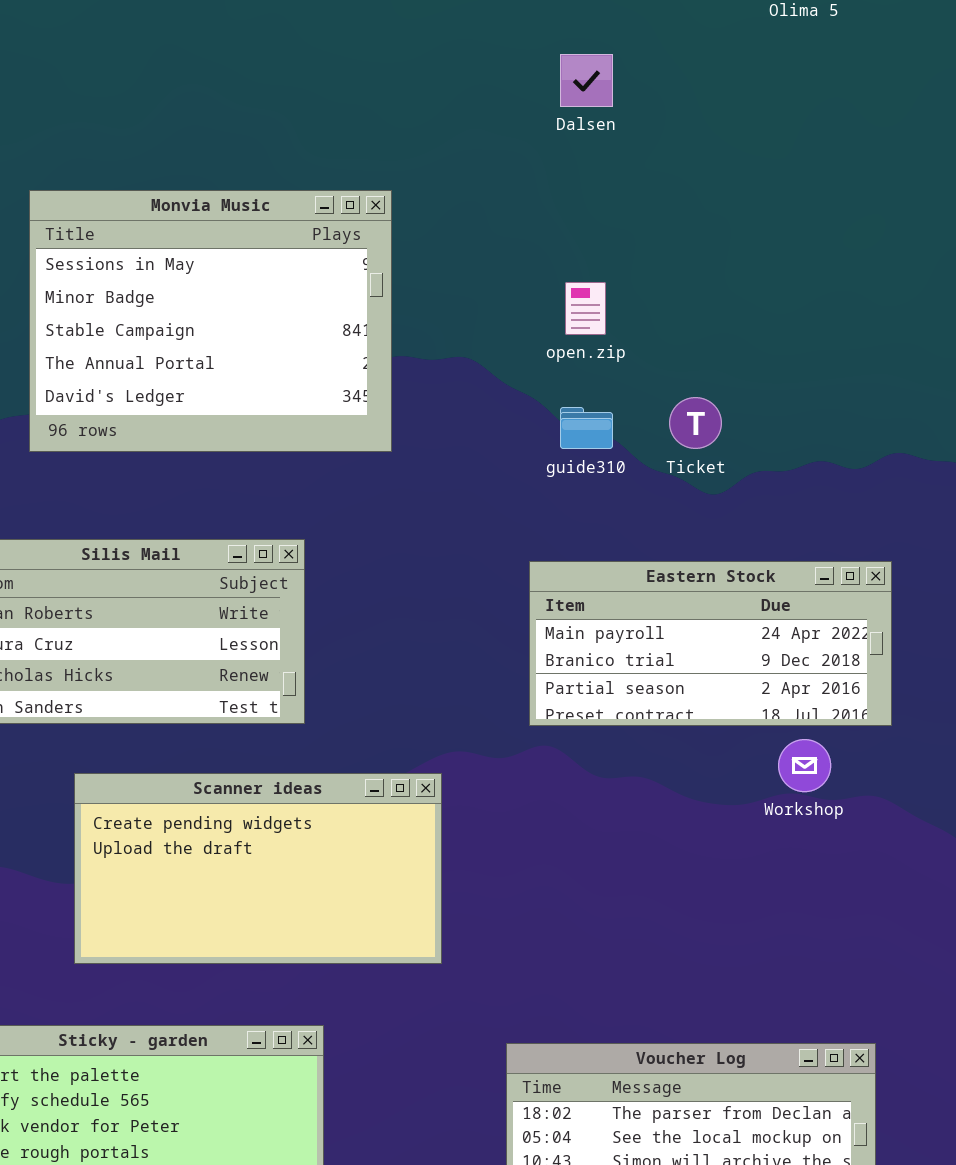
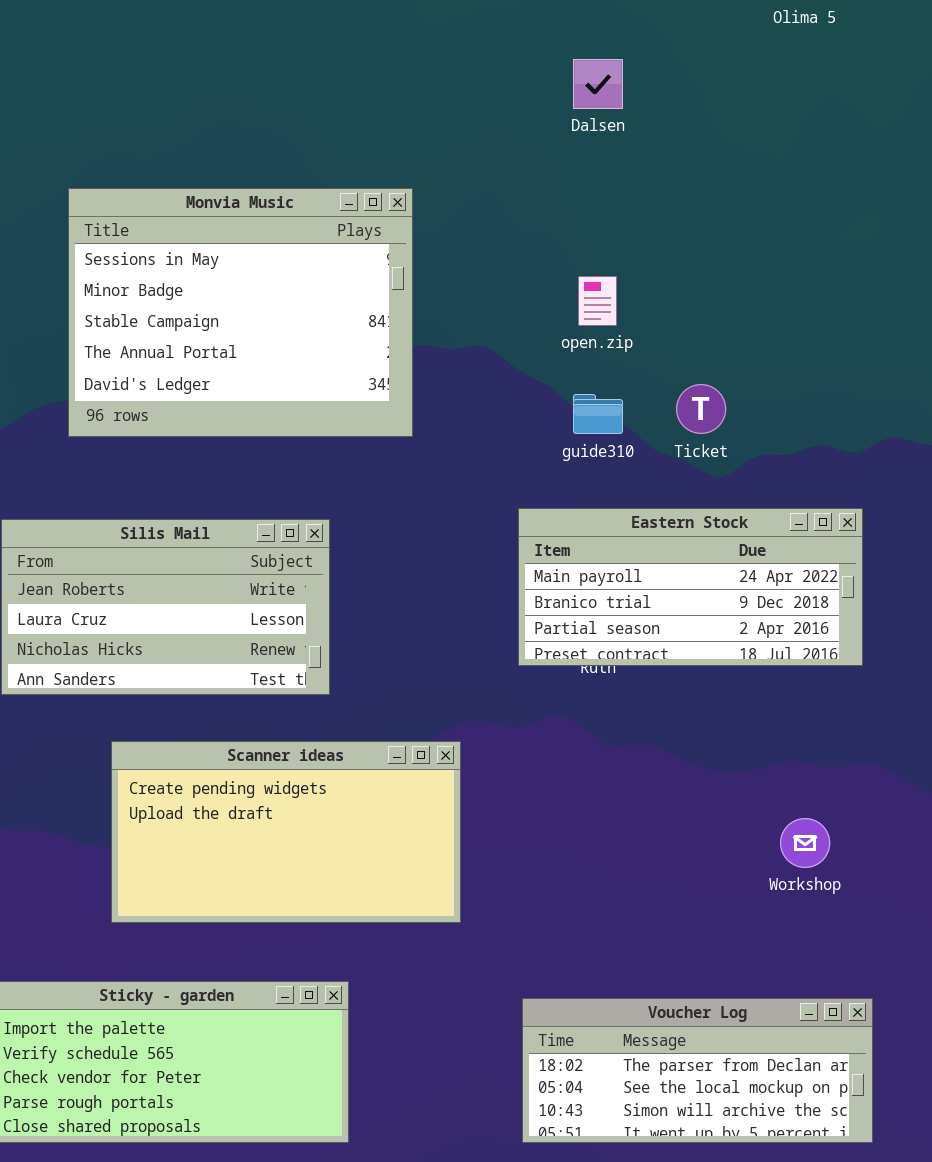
Eastern Stock: [529,561,892,726] -> [518,508,863,666], moved
Workshop: [778,739,831,792] -> [780,818,830,868], moved

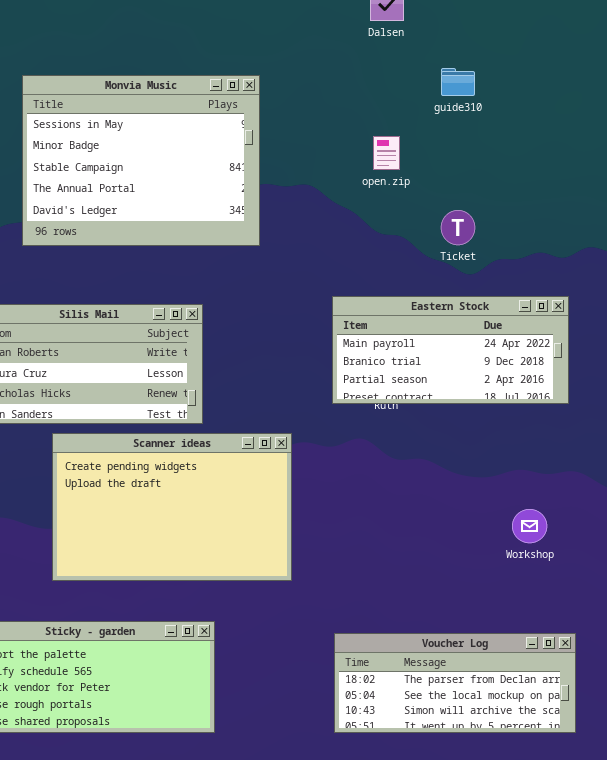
guide310: [573,394,623,434] -> [441,68,475,96], moved
Scanner ideas: [111,741,461,923] -> [52,433,292,581], resized

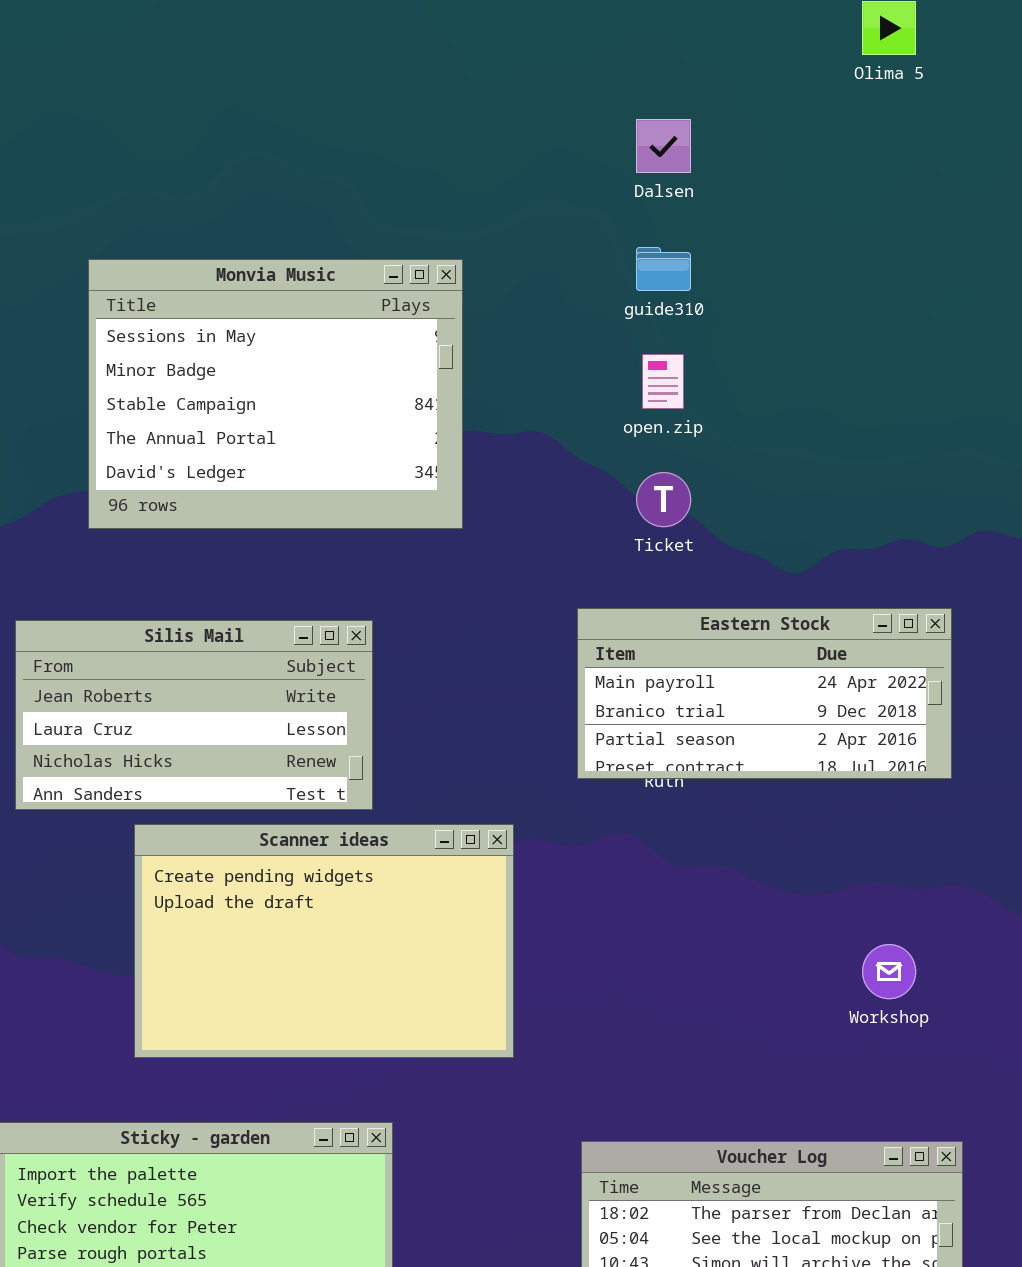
guide310: [441,68,475,96] -> [636,247,691,291], moved
Ticket: [441,210,475,245] -> [636,472,691,527], moved

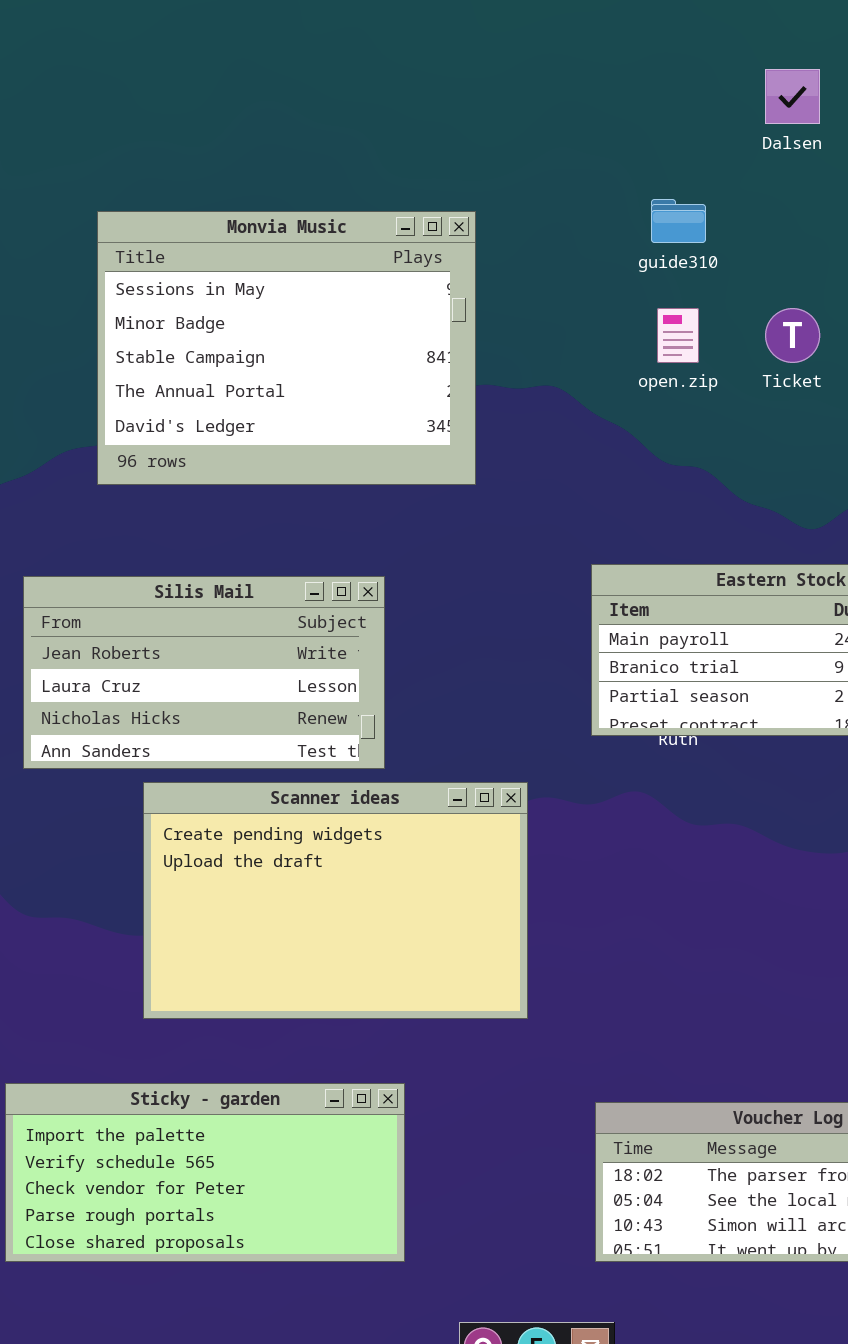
Dalsen: [636,119,691,173] -> [765,69,820,124], moved
Ticket: [636,472,691,527] -> [765,308,820,363], moved

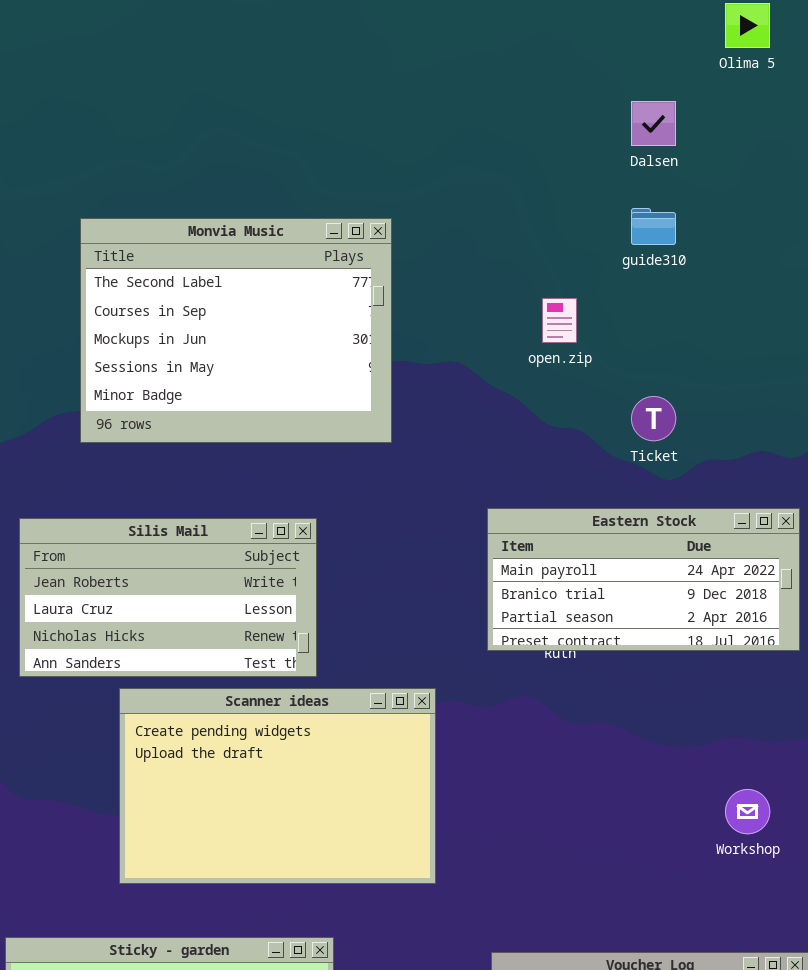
guide310: [651,199,706,243] -> [631,208,676,245], moved
Monvia Music: [97,211,476,485] -> [80,218,392,443], scrolled up 3 rows
Ticket: [765,308,820,363] -> [631,396,676,441], moved

